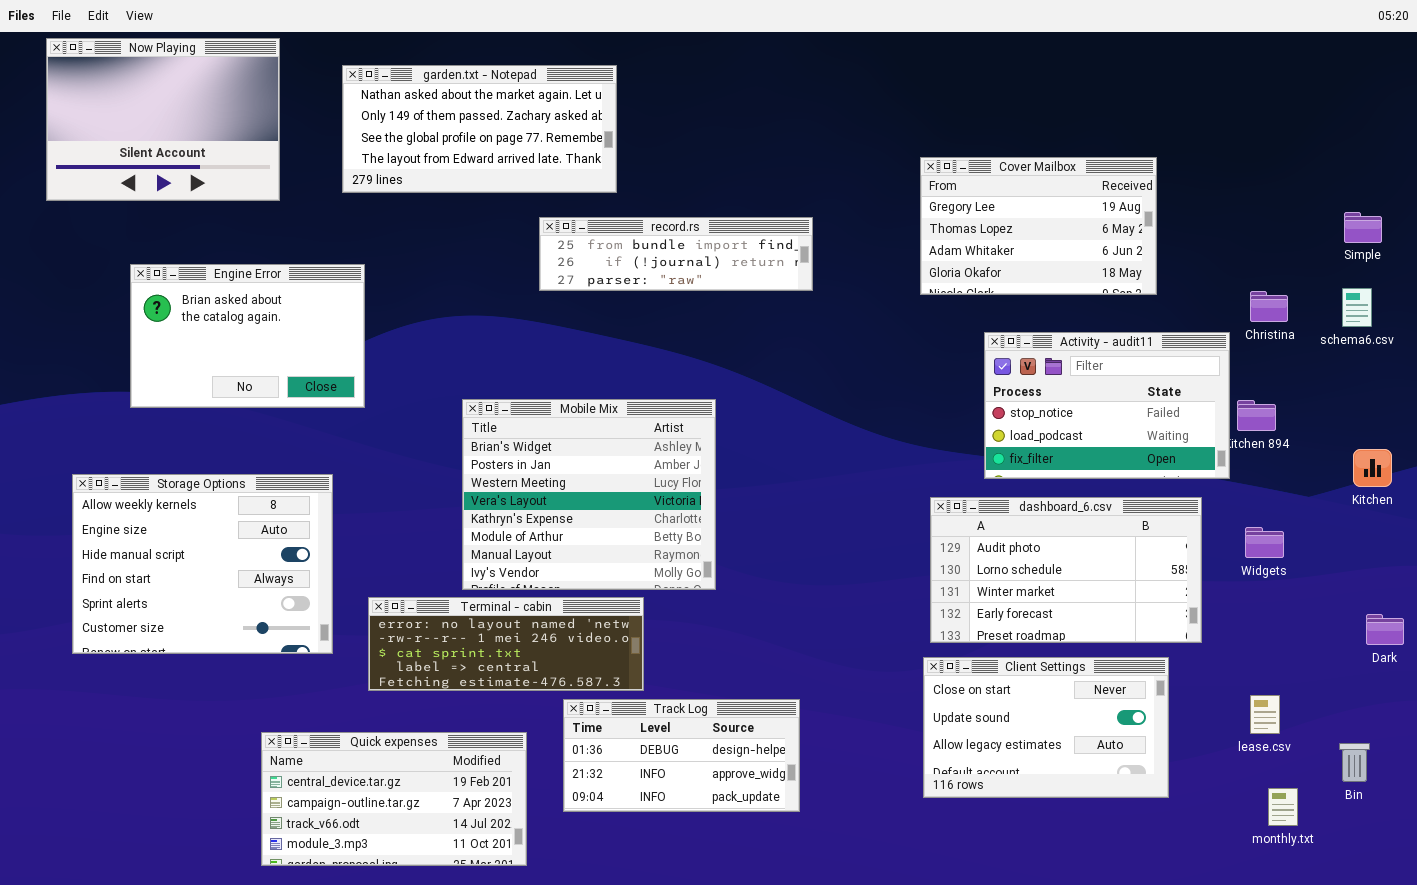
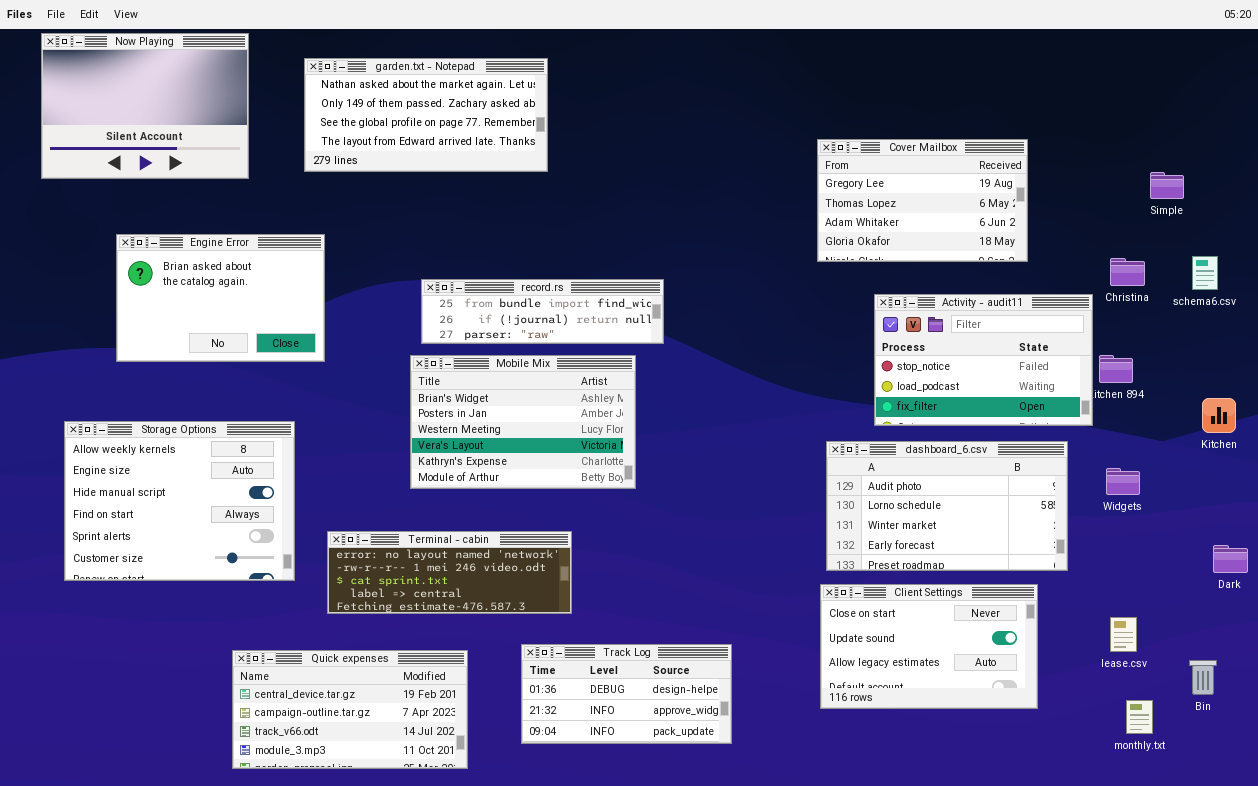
Simple: [1344,212,1382,243] -> [1150,172,1184,199], moved
record.rs: [539,217,813,291] -> [421,279,664,344], moved
Mobile Mix: [462,399,716,590] -> [410,355,636,489], resized
Track Log: [563,699,800,812] -> [521,644,732,744], moved

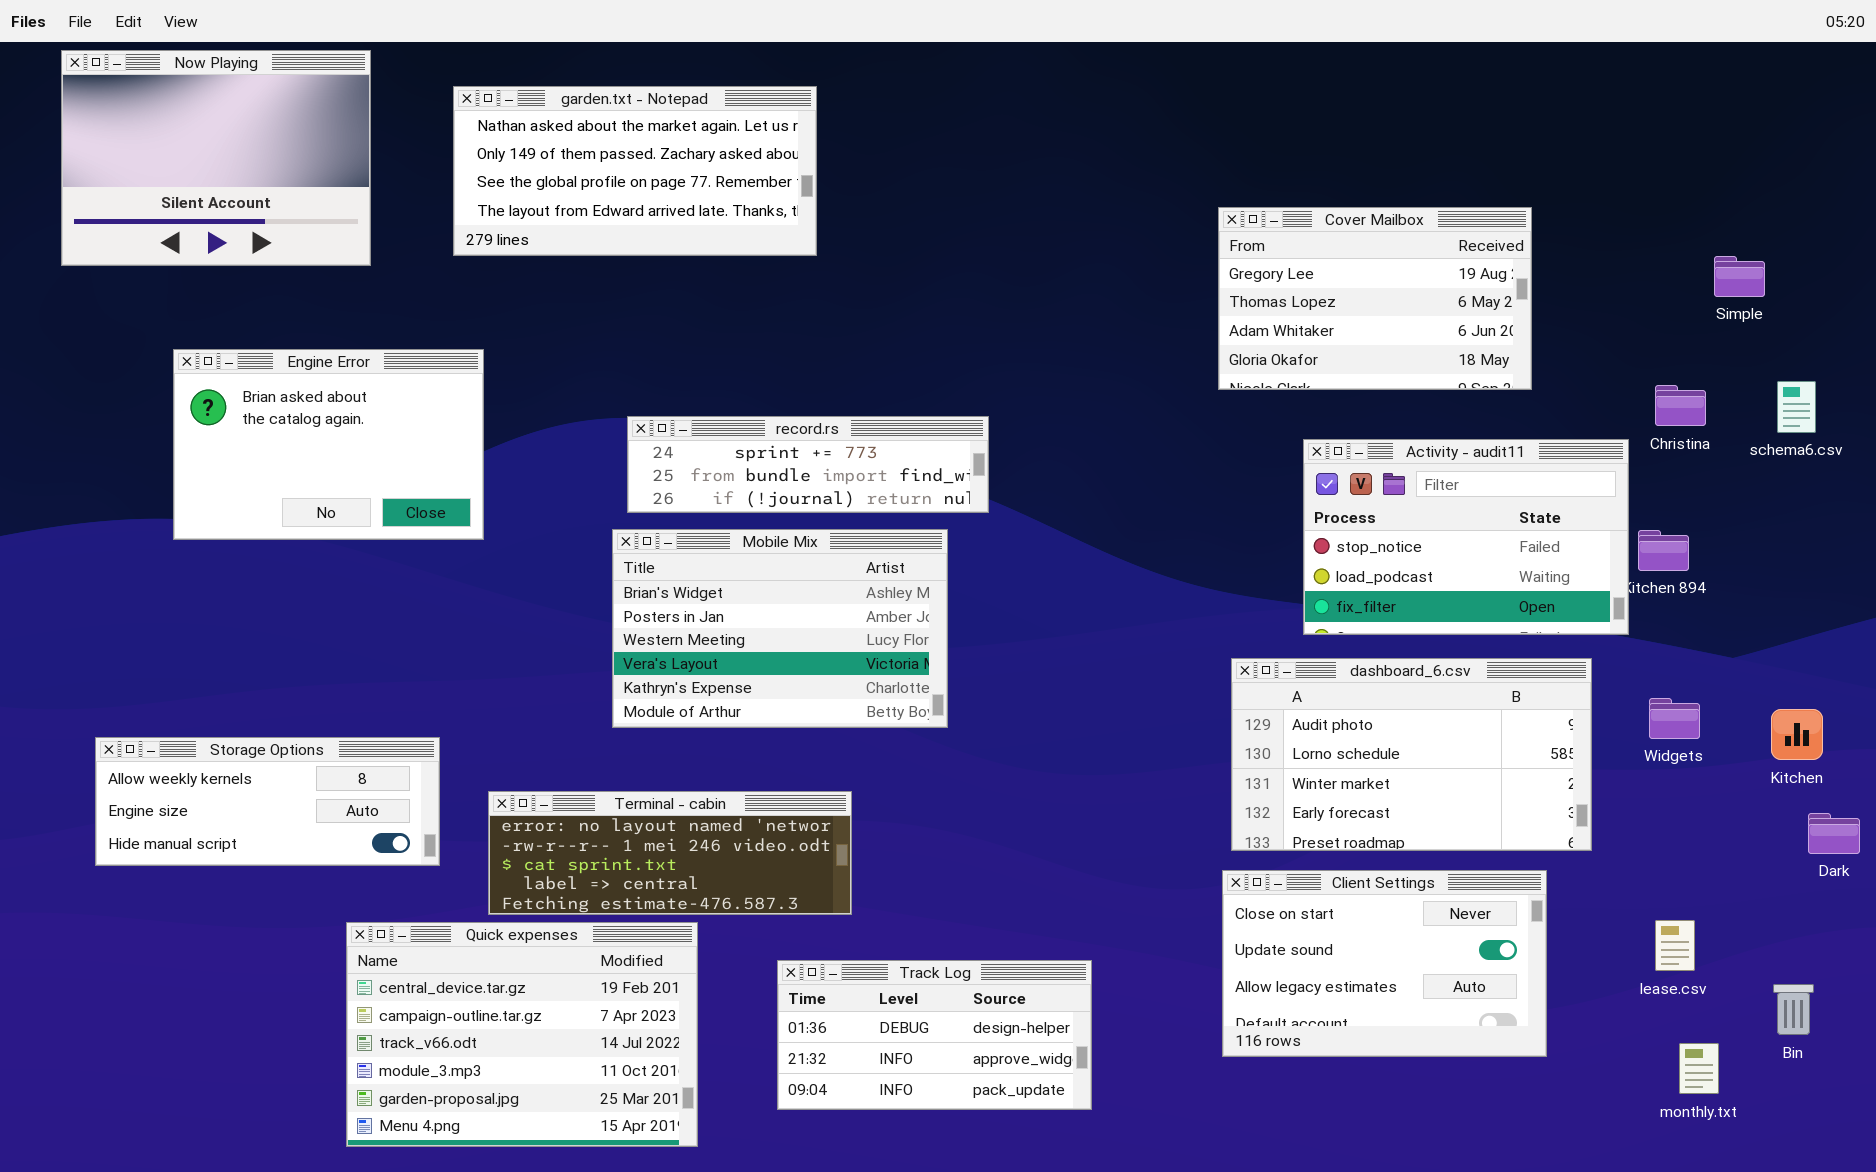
record.rs: [421,279,664,344] -> [627,416,989,513], scrolled up 1 row
Kitchen: [1202,398,1236,433] -> [1771,709,1823,760], moved
Storage Options: [64,421,295,581] -> [95,737,440,866], resized
Quick expenses: [232,650,468,769] -> [346,922,698,1147], resized

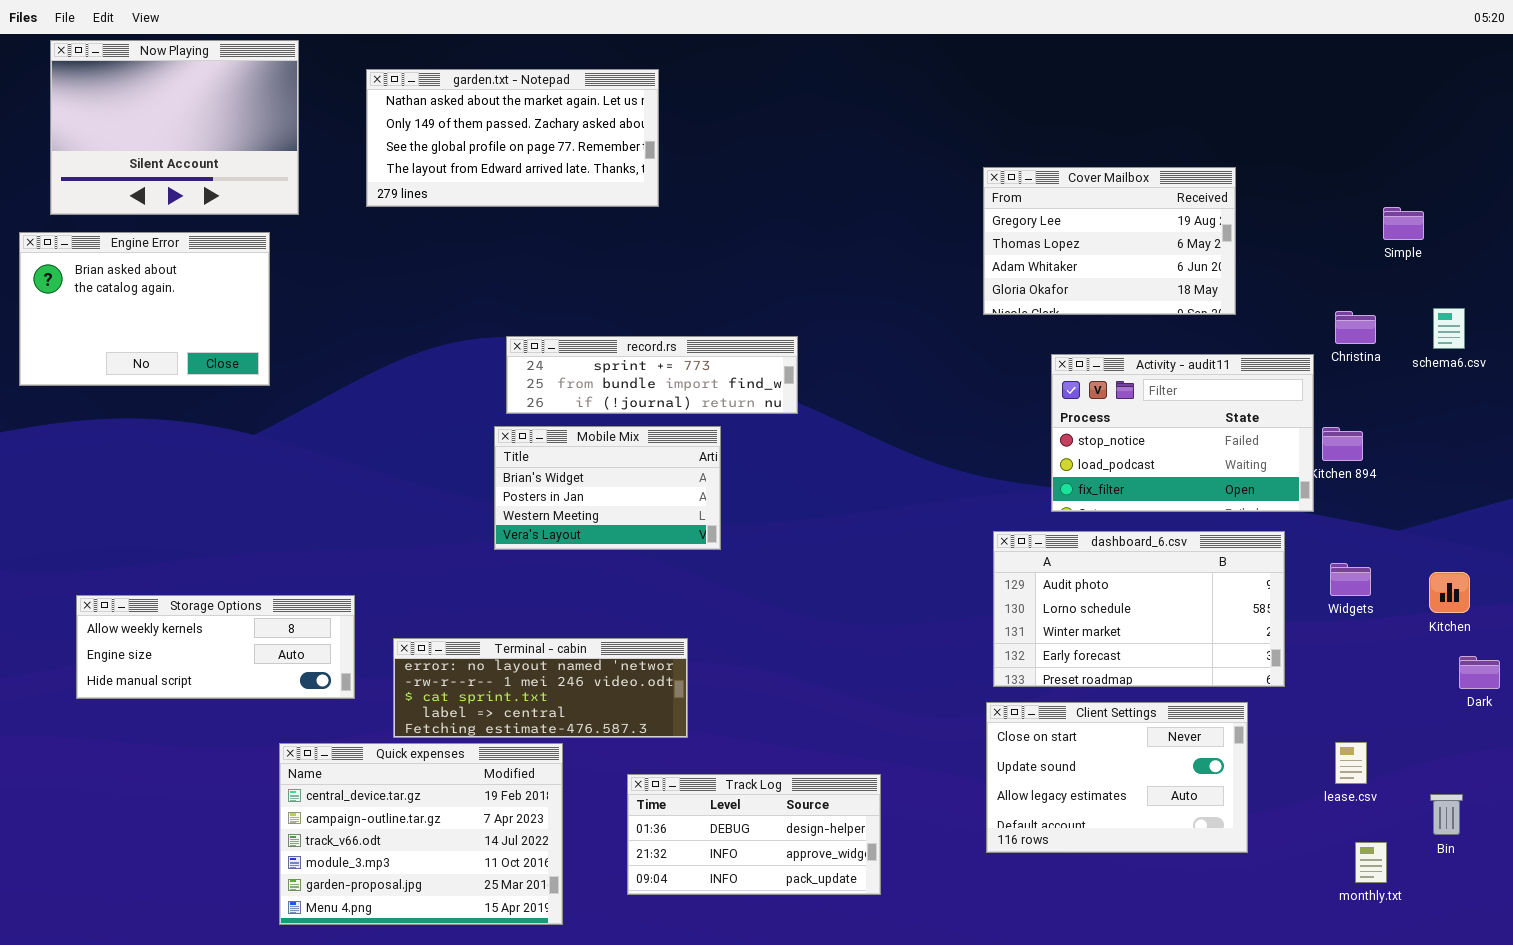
Engine Error: [173,349,484,540] -> [19,232,270,386], moved
Mobile Mix: [612,529,948,728] -> [494,426,721,550], resized

